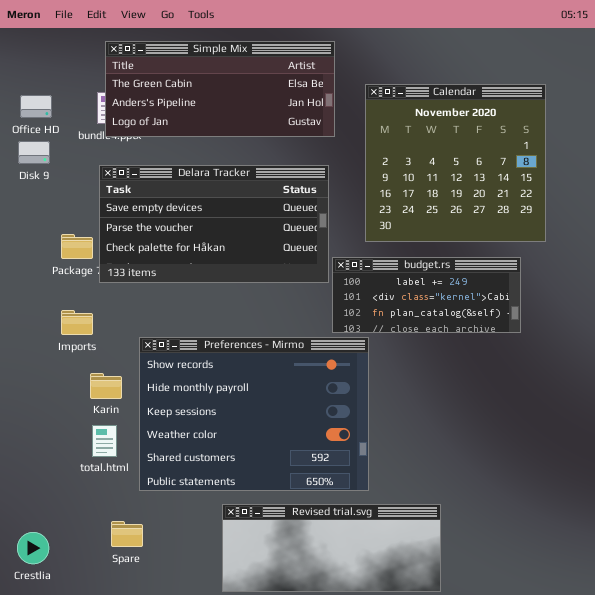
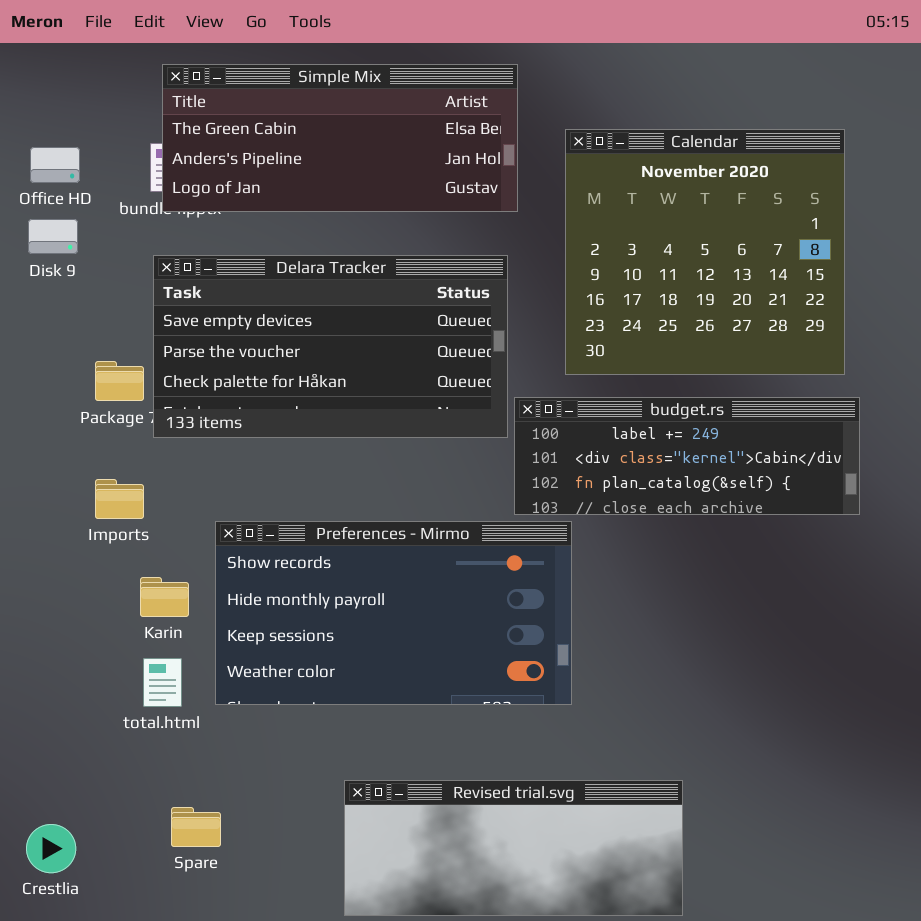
budget.rs: [332,257,521,333] -> [514,397,860,515], resized
Preferences - Mirmo: [139,337,369,491] -> [215,521,572,705], resized

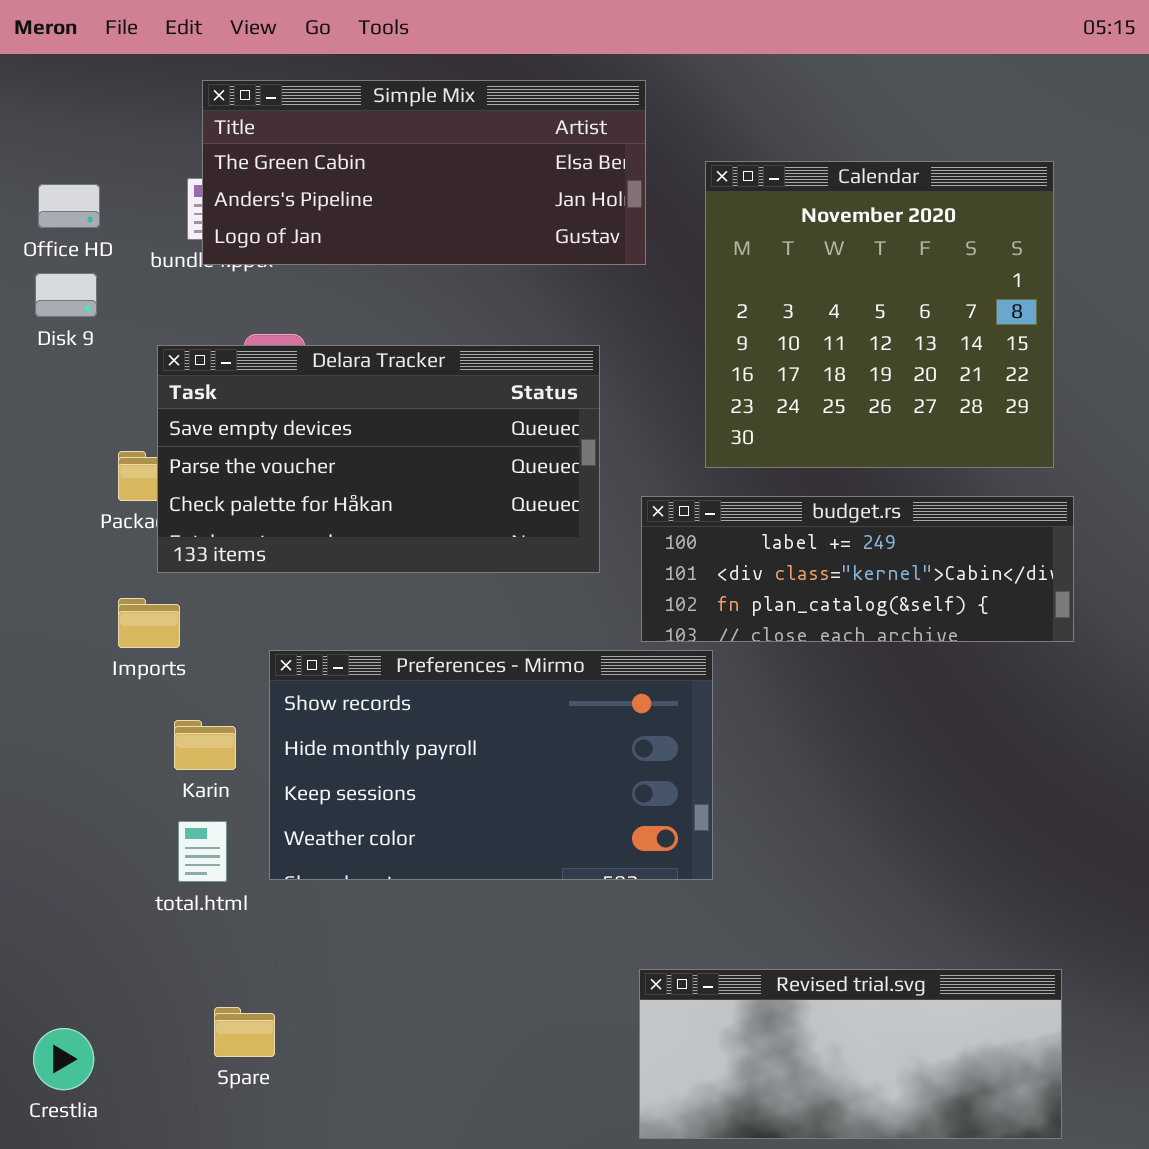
Delara Tracker: [153,255,508,438] -> [157,345,600,573], moved
Revised trial.svg: [344,780,683,916] -> [639,969,1062,1139], moved

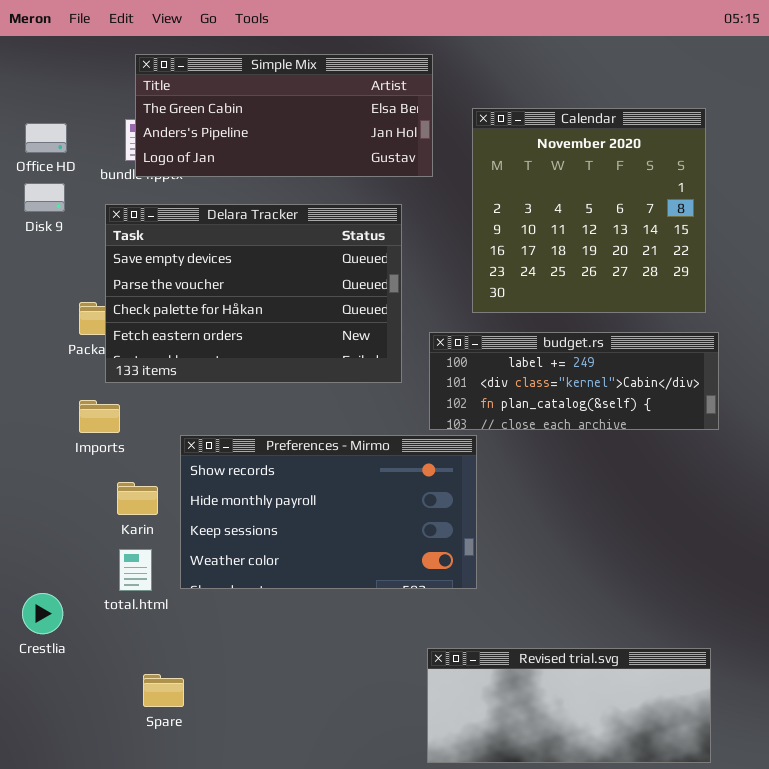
Delara Tracker: [157,345,600,573] -> [105,204,402,383], resized
Crestlia: [33,1028,94,1090] -> [22,593,63,634], moved

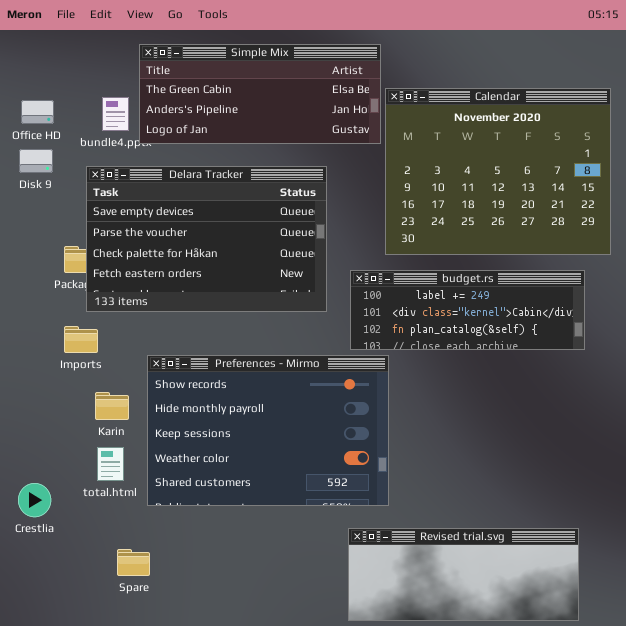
Simple Mix: [135,54,433,177] -> [139,44,381,144], moved
Calendar: [472,108,706,313] -> [385,88,611,255], resized
Preferences - Mirmo: [180,435,477,589] -> [147,355,389,506], resized

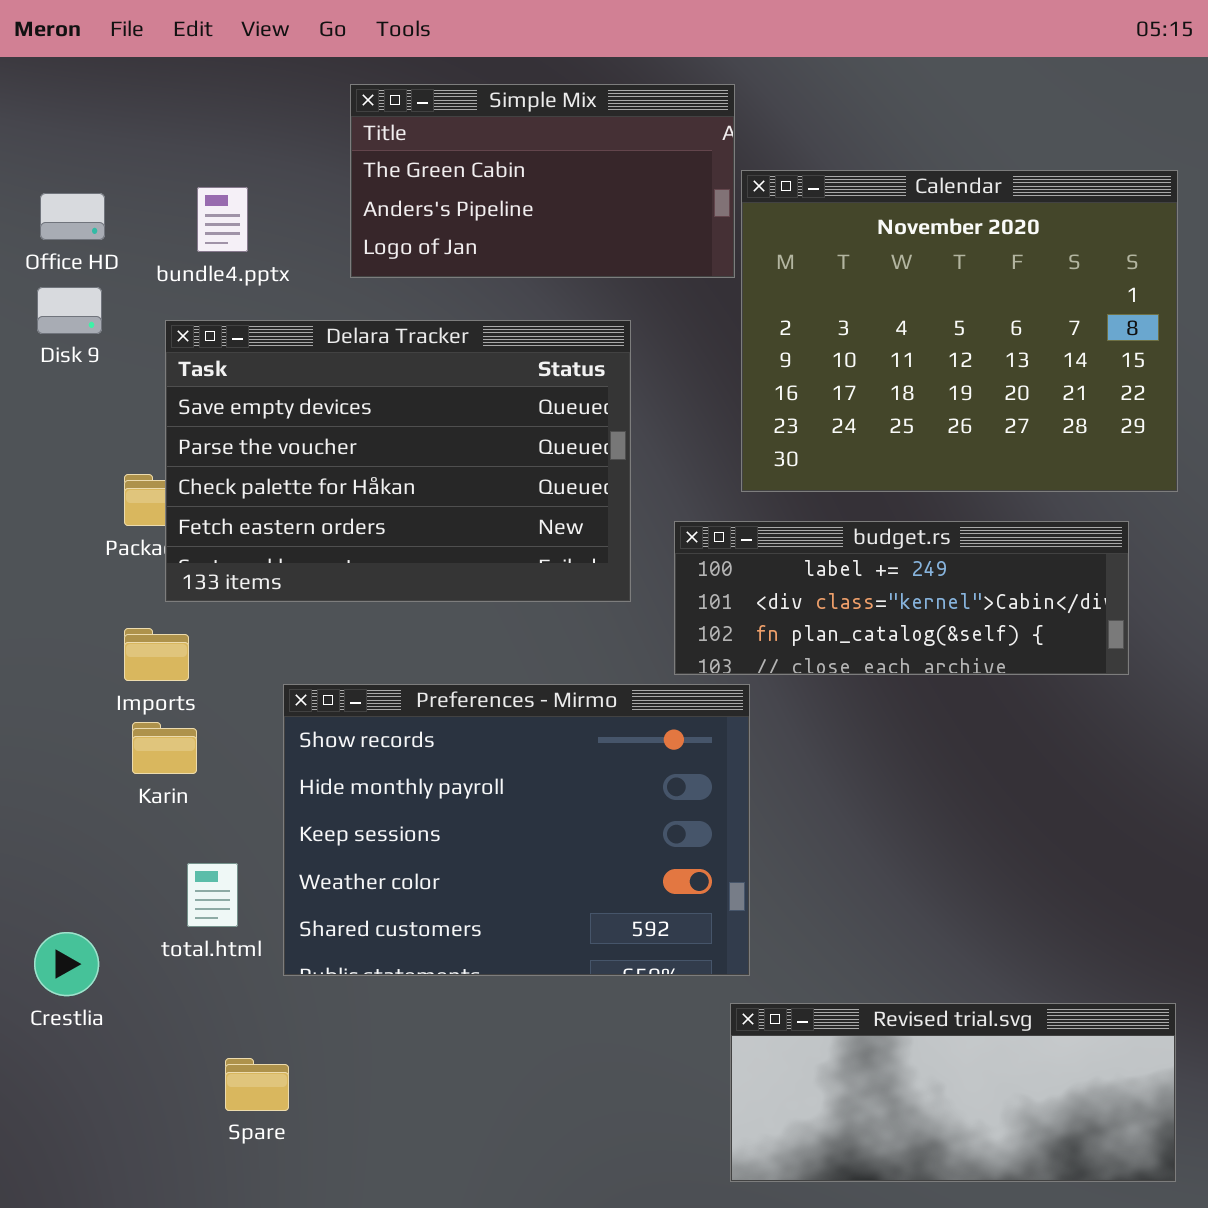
Simple Mix: [139,44,381,144] -> [350,84,735,278], resized
Karin: [95,392,129,420] -> [132,722,197,774], moved
Revised trial.svg: [348,528,579,621] -> [730,1003,1176,1182], moved

